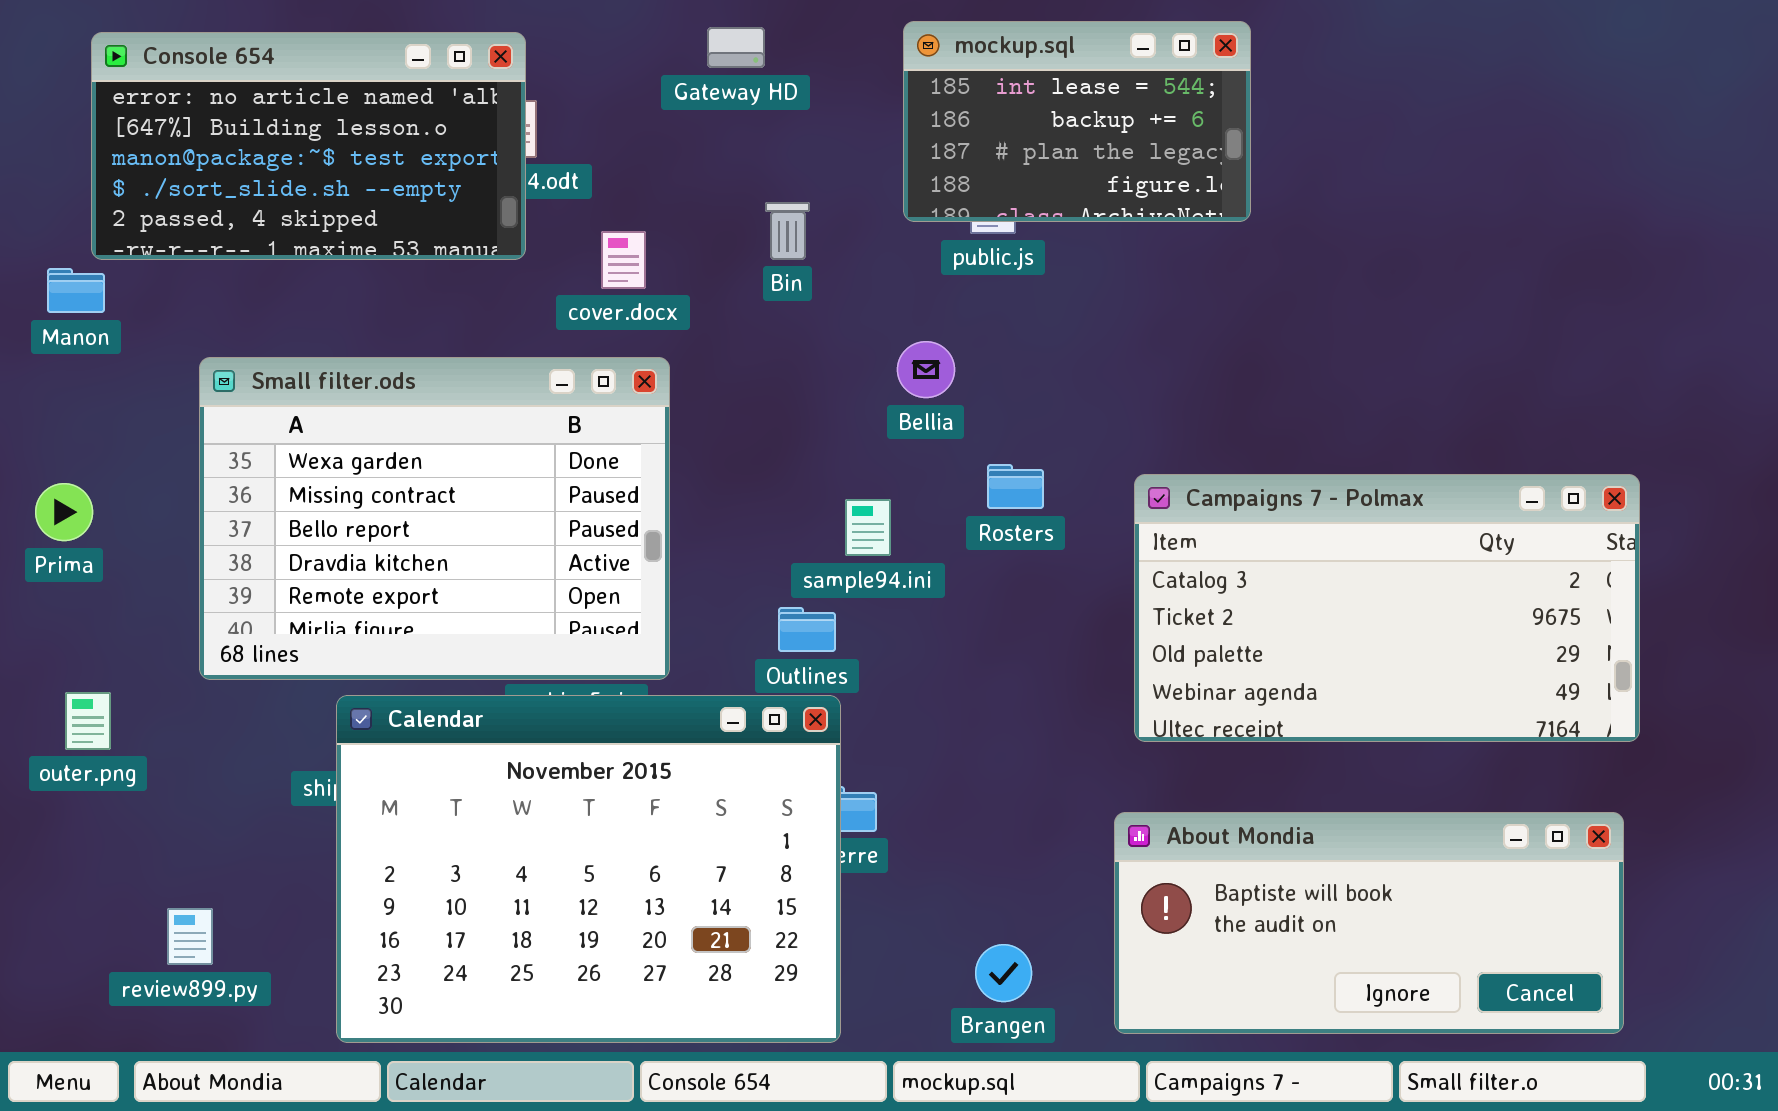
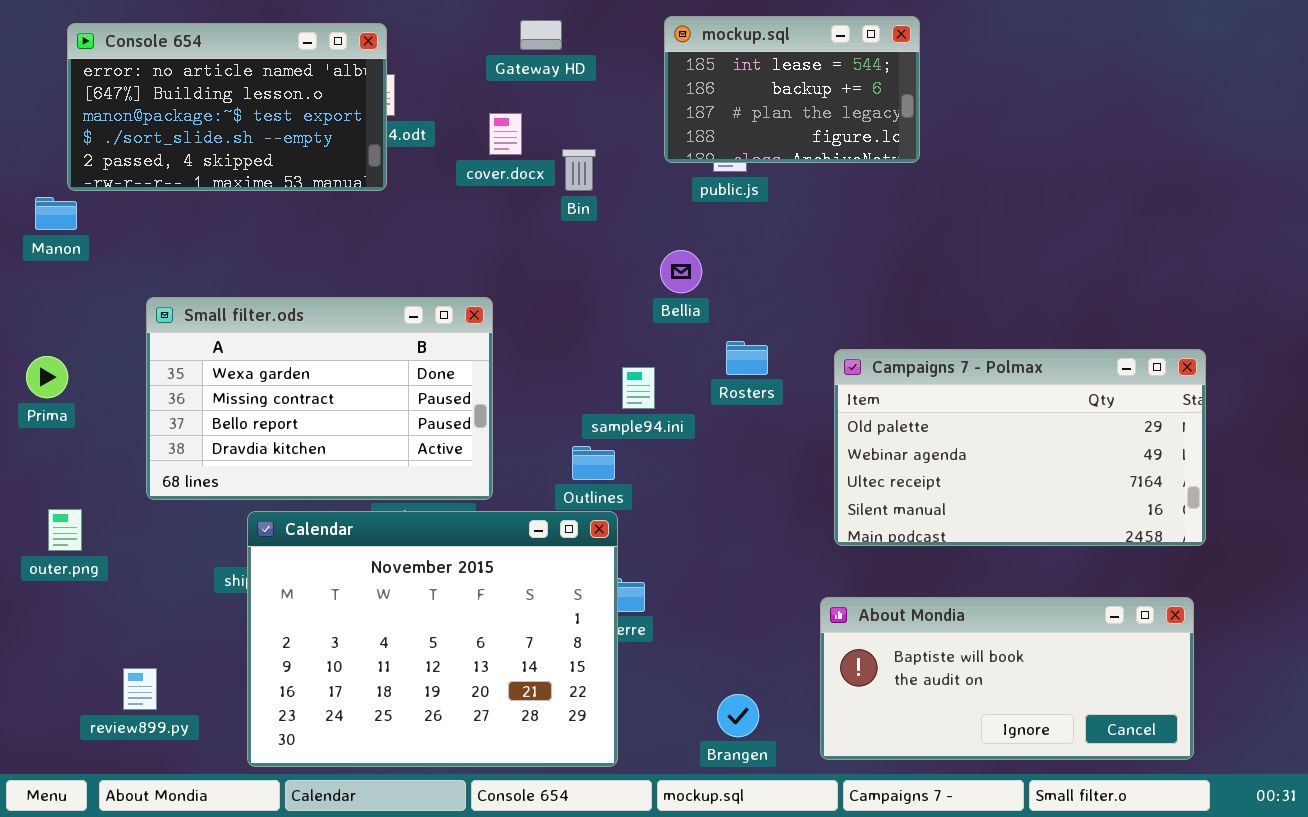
cover.docx: [601,231,646,289] -> [489,113,522,155], moved
Small filter.ods: [199,357,670,680] -> [146,297,493,500], resized
Campaigns 7 - Polmax: [1134,474,1640,742] -> [834,349,1206,546], scrolled down 2 rows

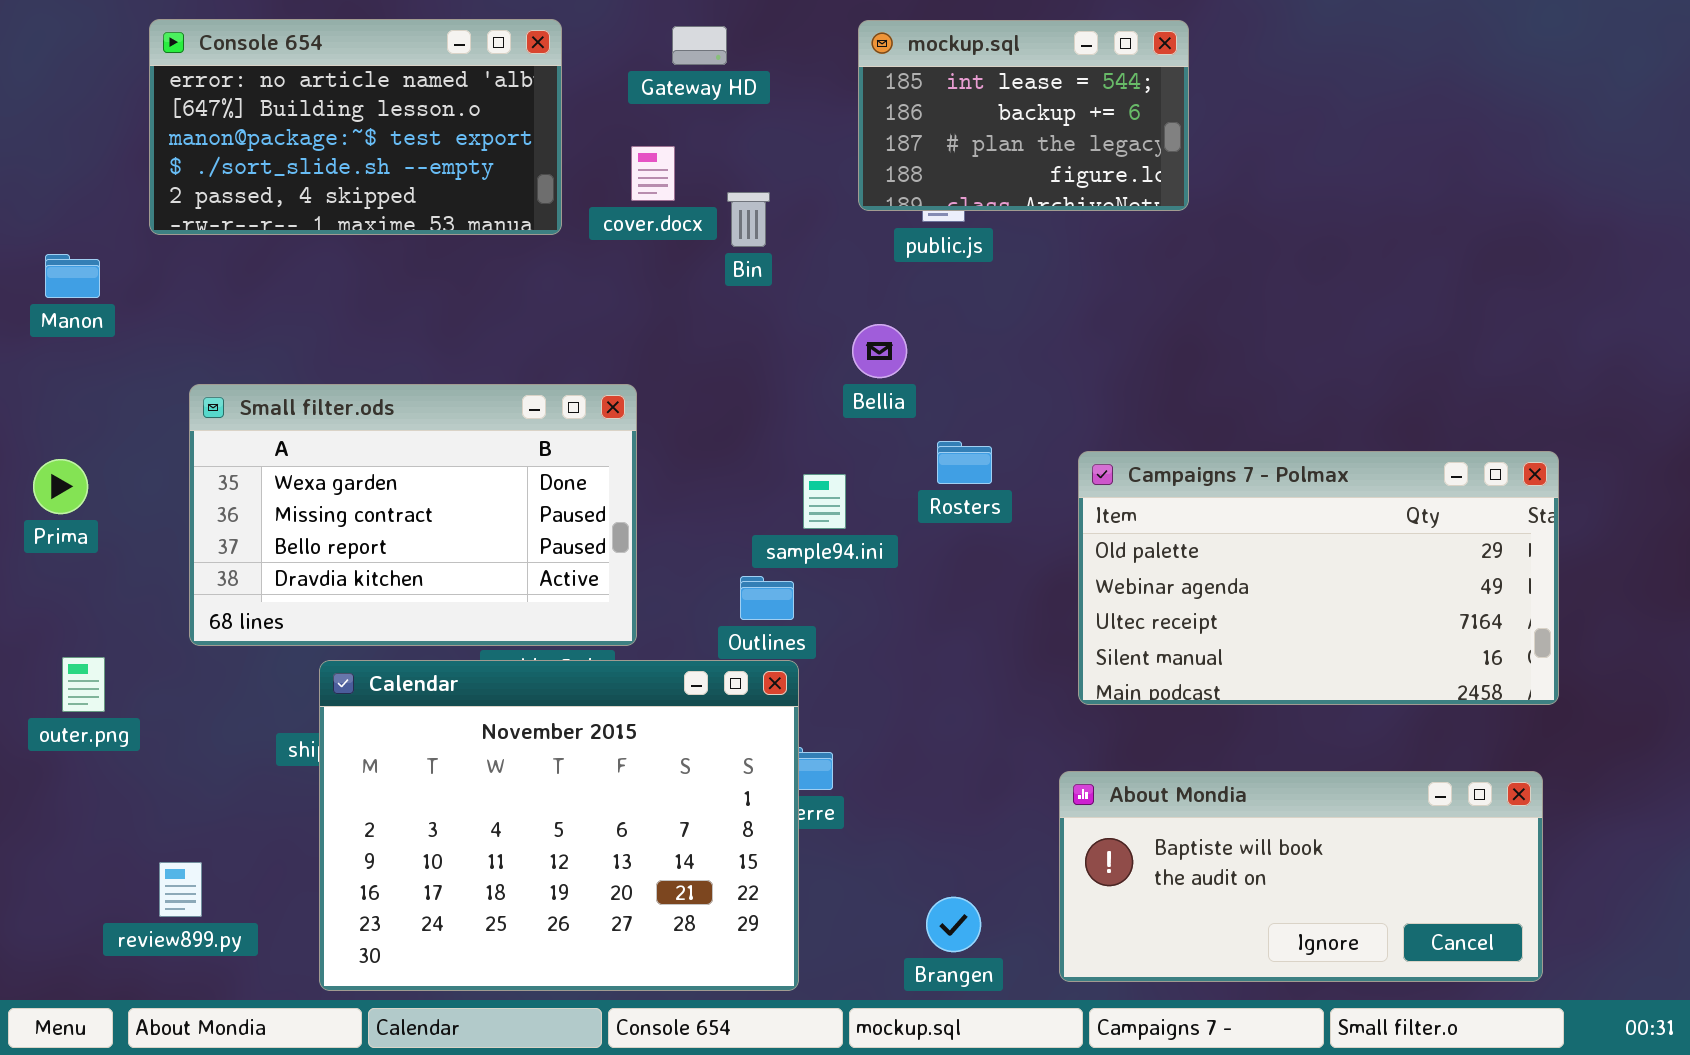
Console 654: [67,23,387,191] -> [149,19,562,235], moved

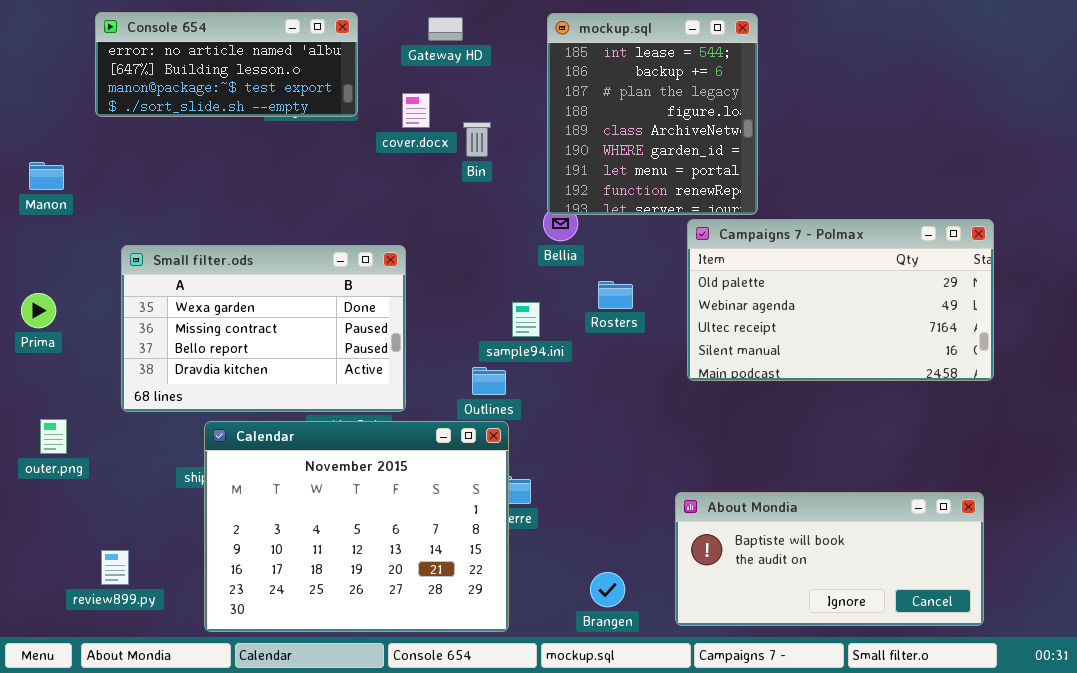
Console 654: [149,19,562,235] -> [95,12,358,117], resized
mockup.sql: [858,20,1189,211] -> [547,13,758,215], resized
Campaigns 7 - Polmax: [1078,451,1559,705] -> [687,219,994,381], moved

